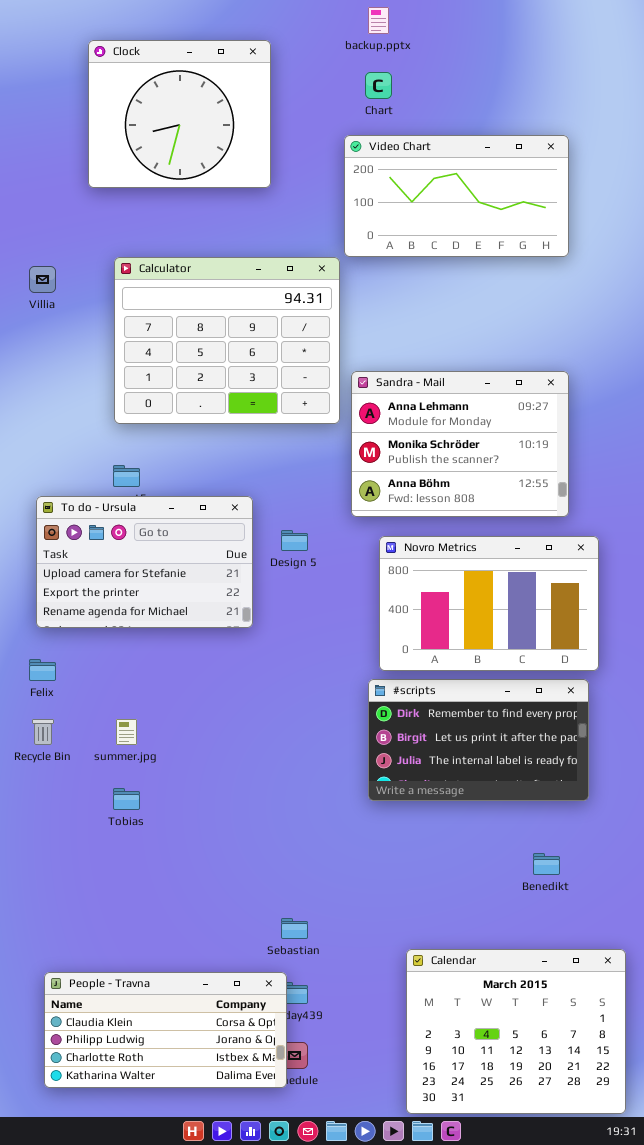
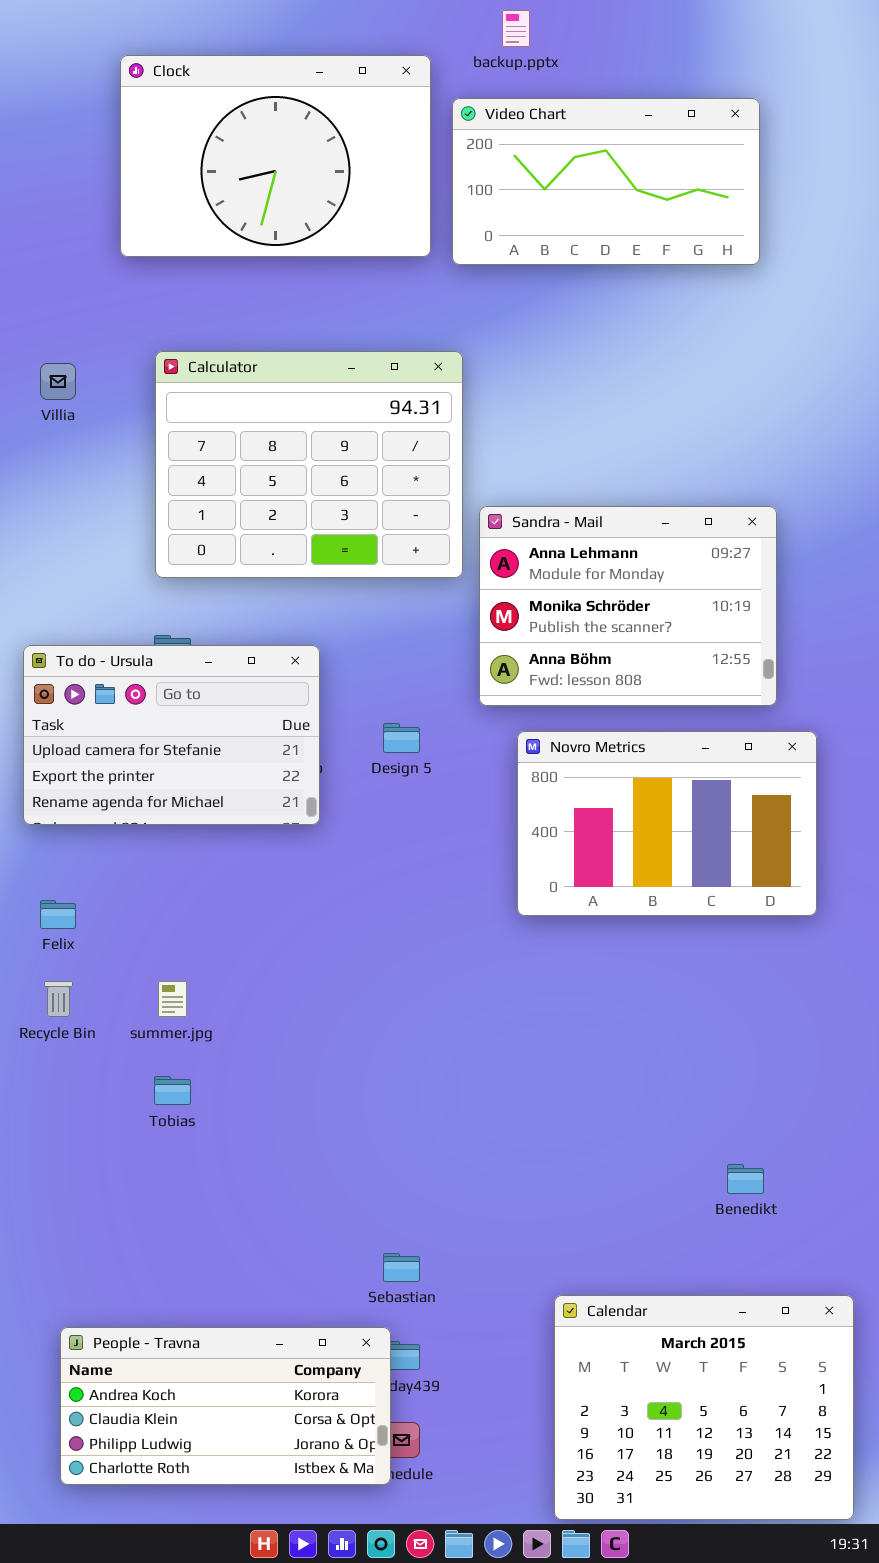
Clock: [88,40,271,188] -> [120,55,431,257], resized
Video Chart: [344,135,569,257] -> [452,98,760,265], moved
To do - Ursula: [36,496,253,628] -> [23,645,320,825], moved
#scripts: [368,679,589,801] -> none, closed
People - Travna: [44,972,287,1088] -> [60,1327,391,1485], scrolled up 1 row

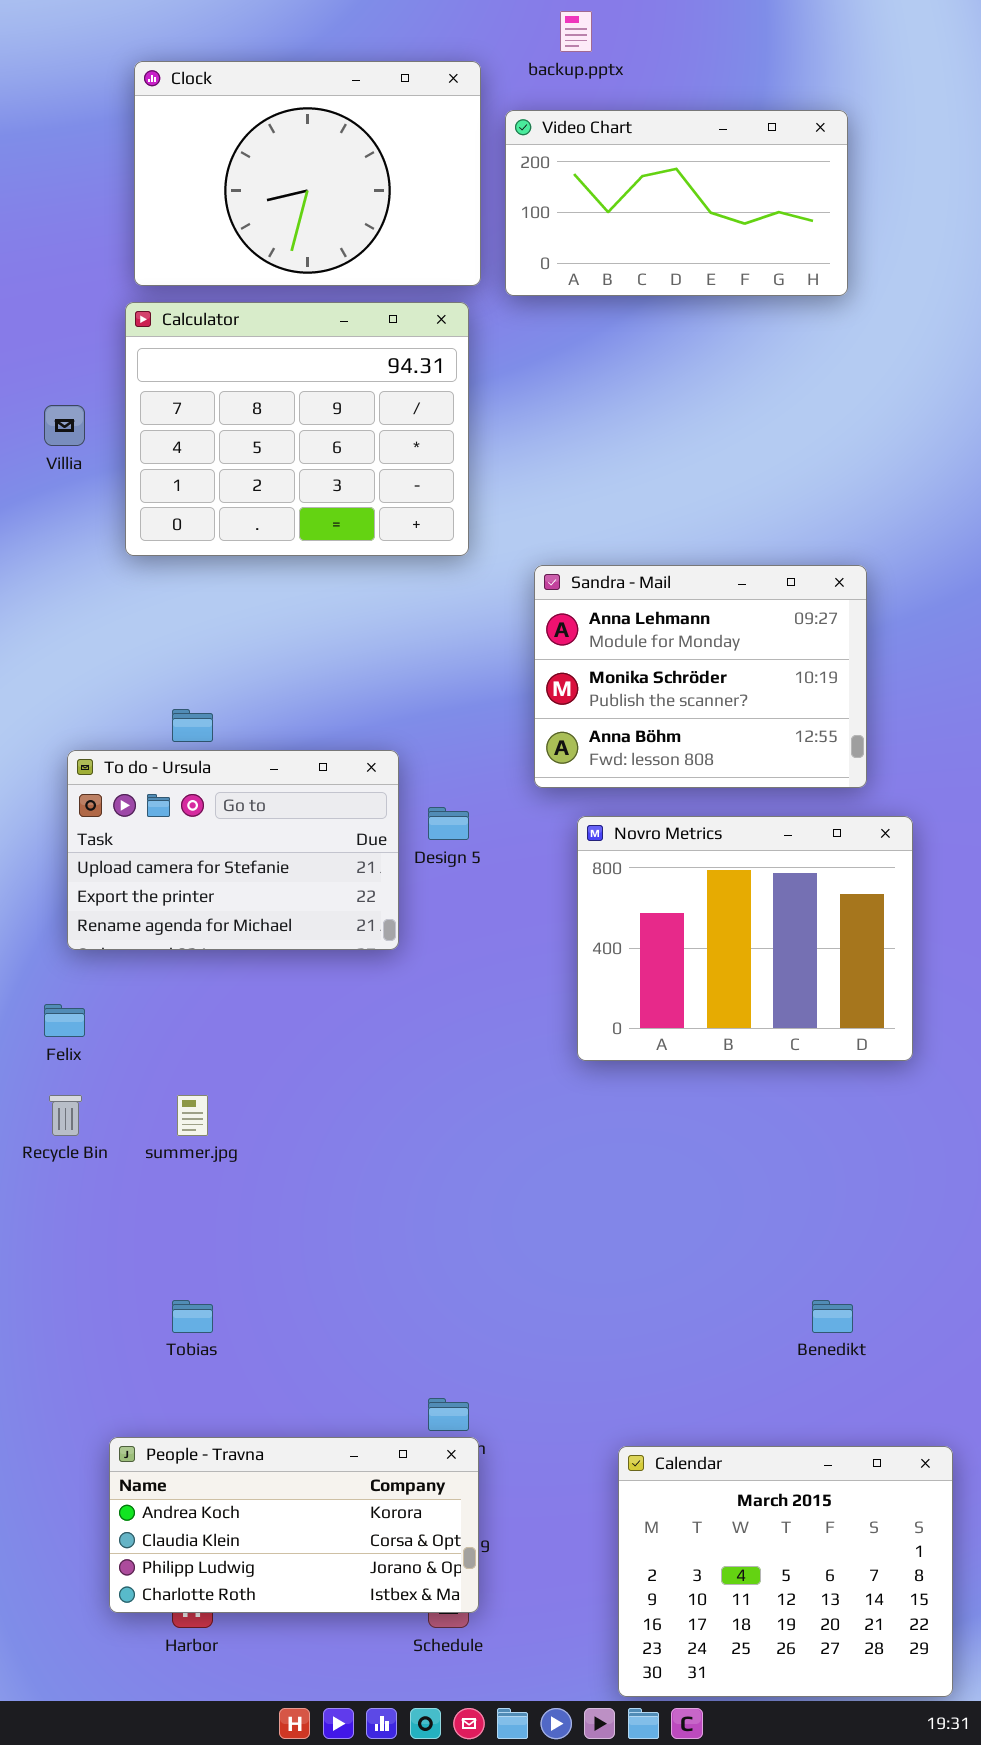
Calculator: [155,351,463,578] -> [125,302,469,556], moved
To do - Ursula: [23,645,320,825] -> [67,750,399,950], moved
Novro Metrics: [517,731,817,916] -> [577,816,913,1061], resized
Tobias: [154,1076,191,1105] -> [172,1300,213,1333], moved
People - Travna: [60,1327,391,1485] -> [109,1437,479,1613], moved

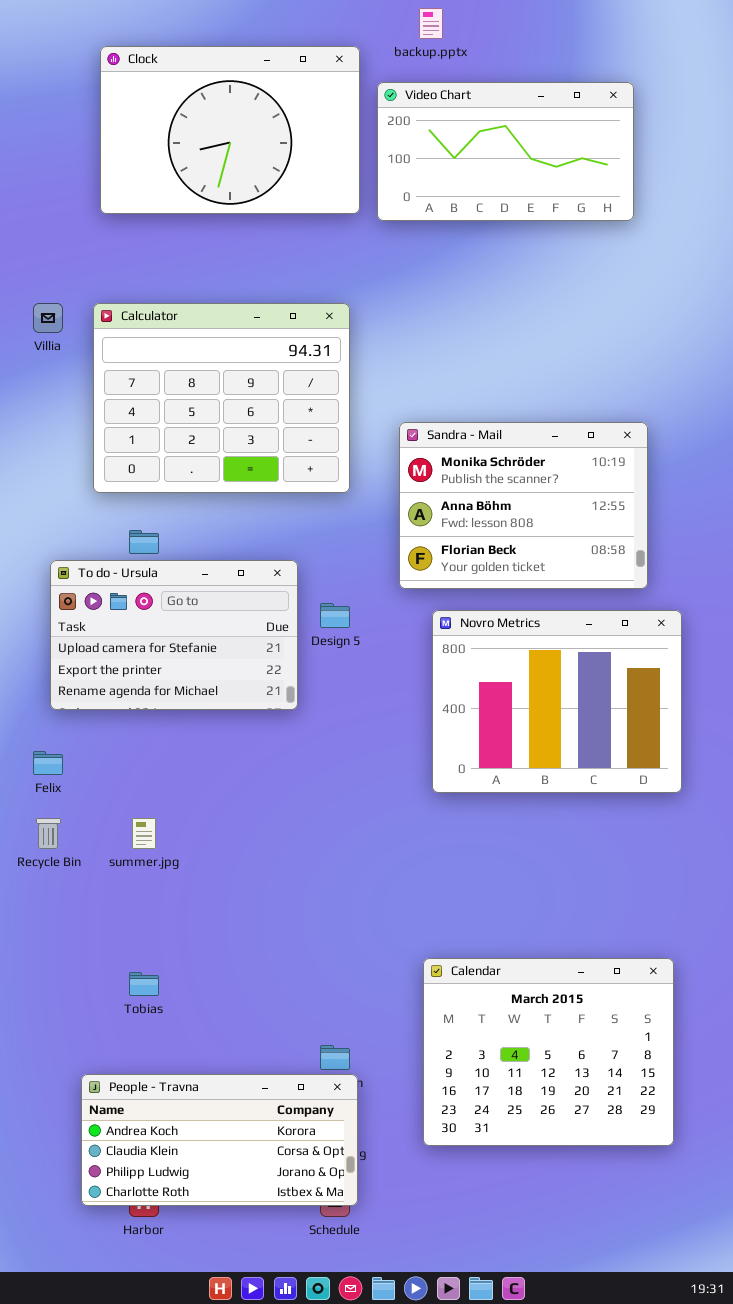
Calculator: [125,302,469,556] -> [93,303,350,493], moved
Sandra - Mail: [534,565,867,788] -> [399,422,648,589], scrolled down 1 row
Calendar: [618,1446,953,1697] -> [423,958,674,1146], moved

